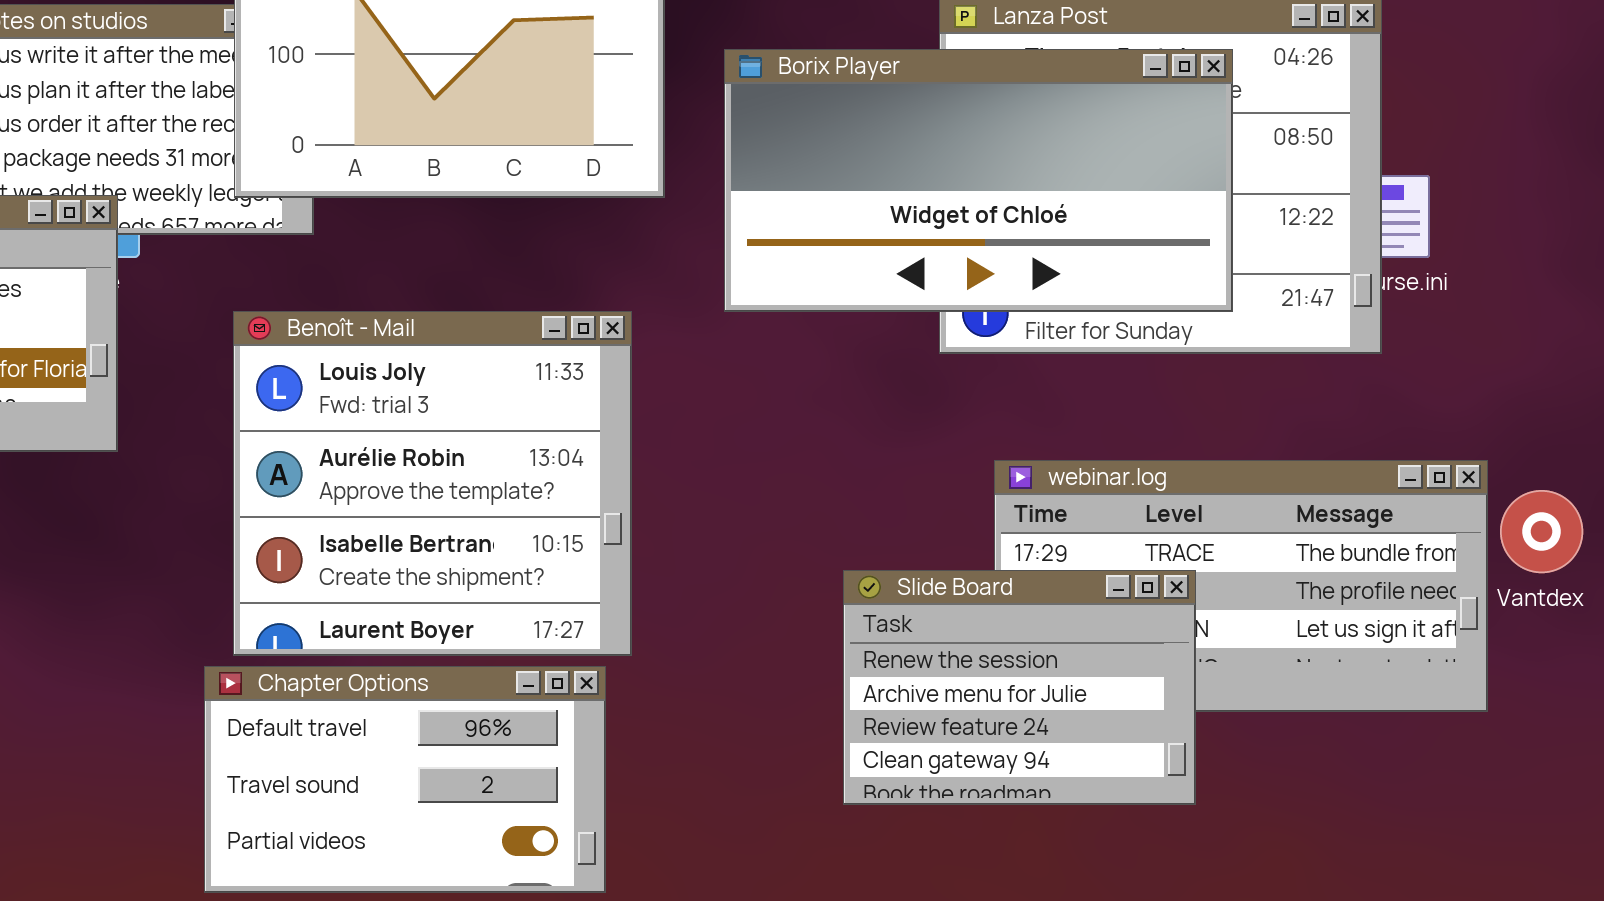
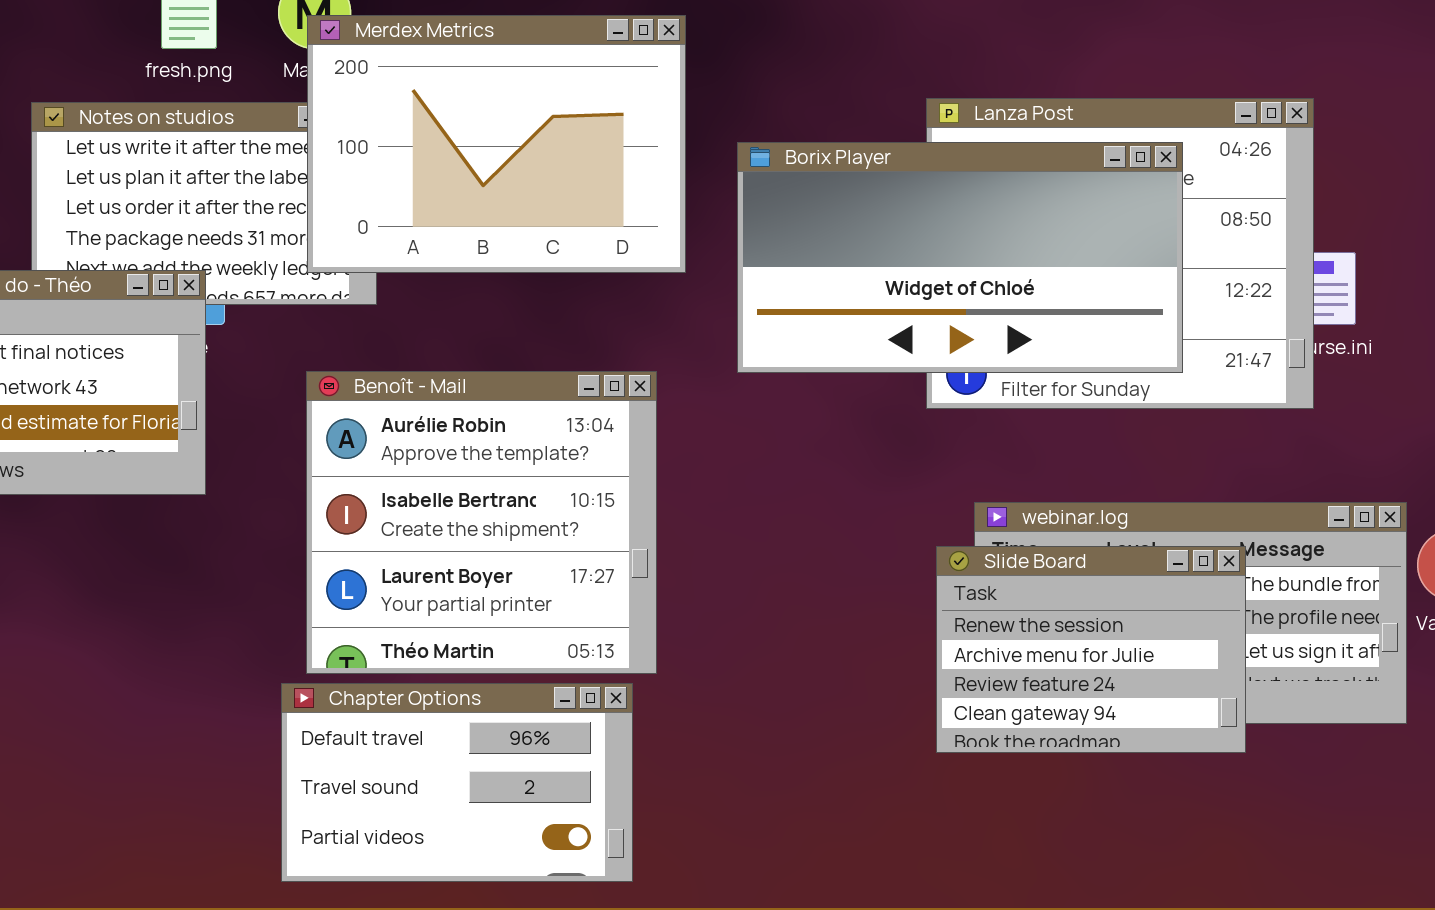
Benoît - Mail: [233,311,632,656] -> [306,371,657,674], scrolled down 1 row
Slide Board: [843,570,1196,805] -> [936,546,1246,753], moved

